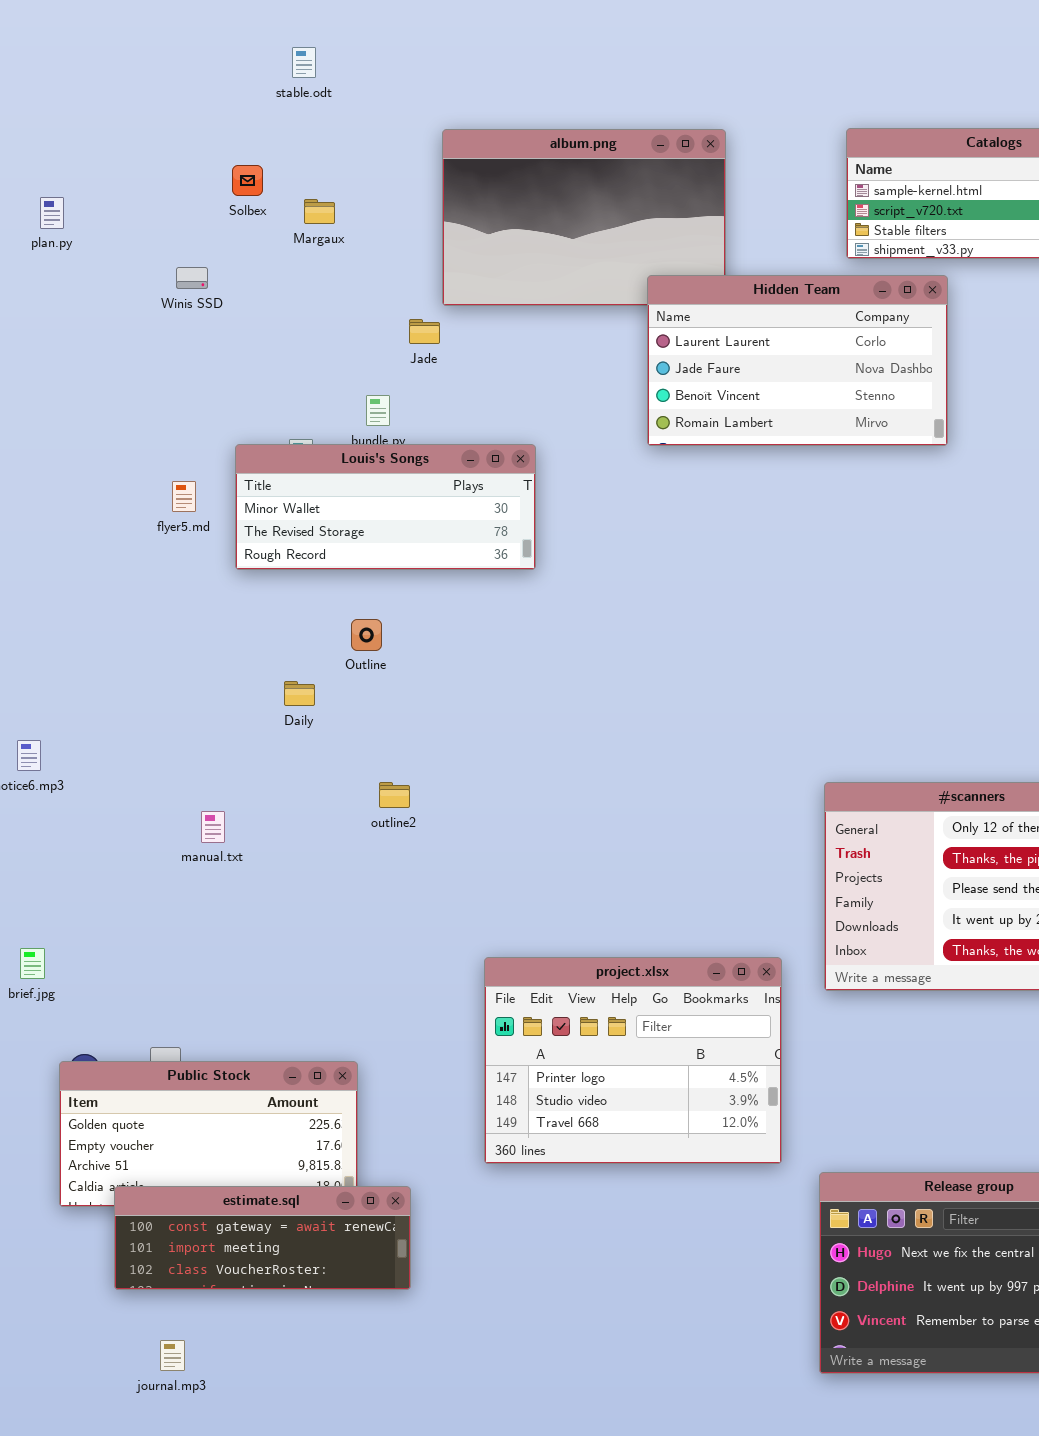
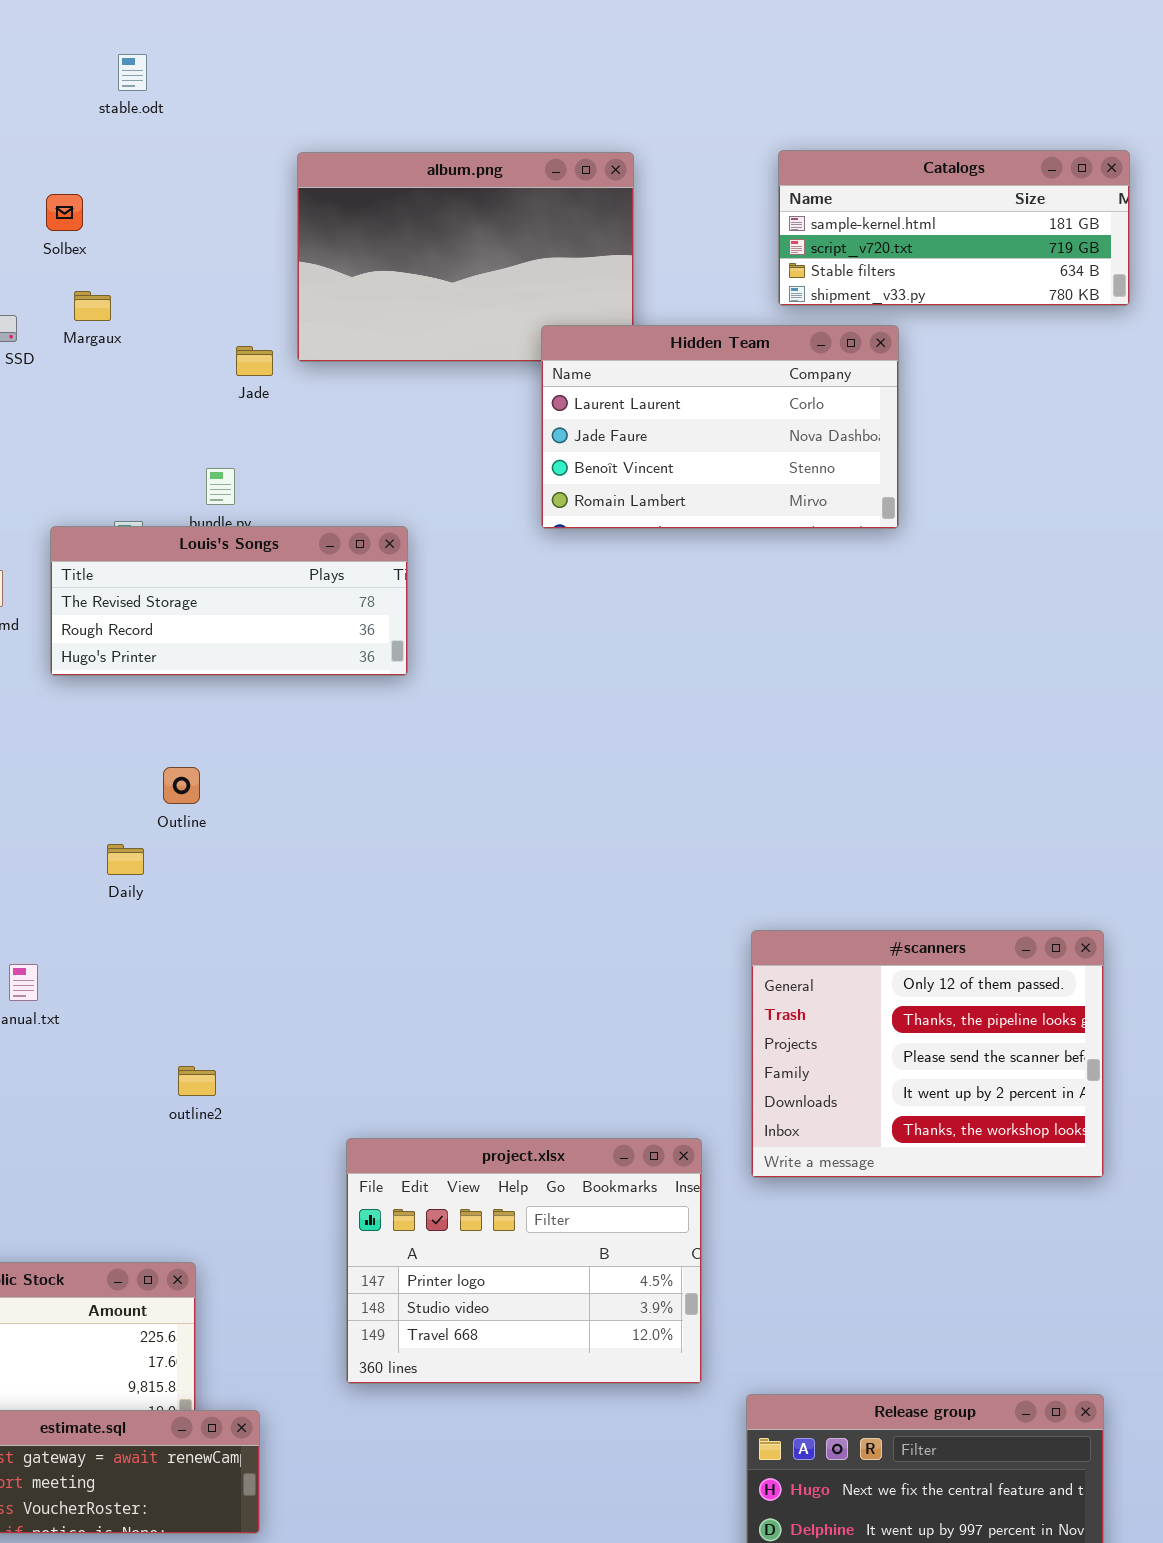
Margaux: [304,199,335,224] -> [74,291,111,321], moved
Jade: [409,319,440,344] -> [236,346,273,376], moved
Louis's Songs: [235,444,536,570] -> [50,526,408,676], scrolled down 1 row
Outline: [351,619,382,651] -> [163,767,200,804], moved
Daily: [284,681,315,706] -> [107,844,144,875], moved
outline2: [379,782,410,808] -> [178,1066,216,1096], moved

